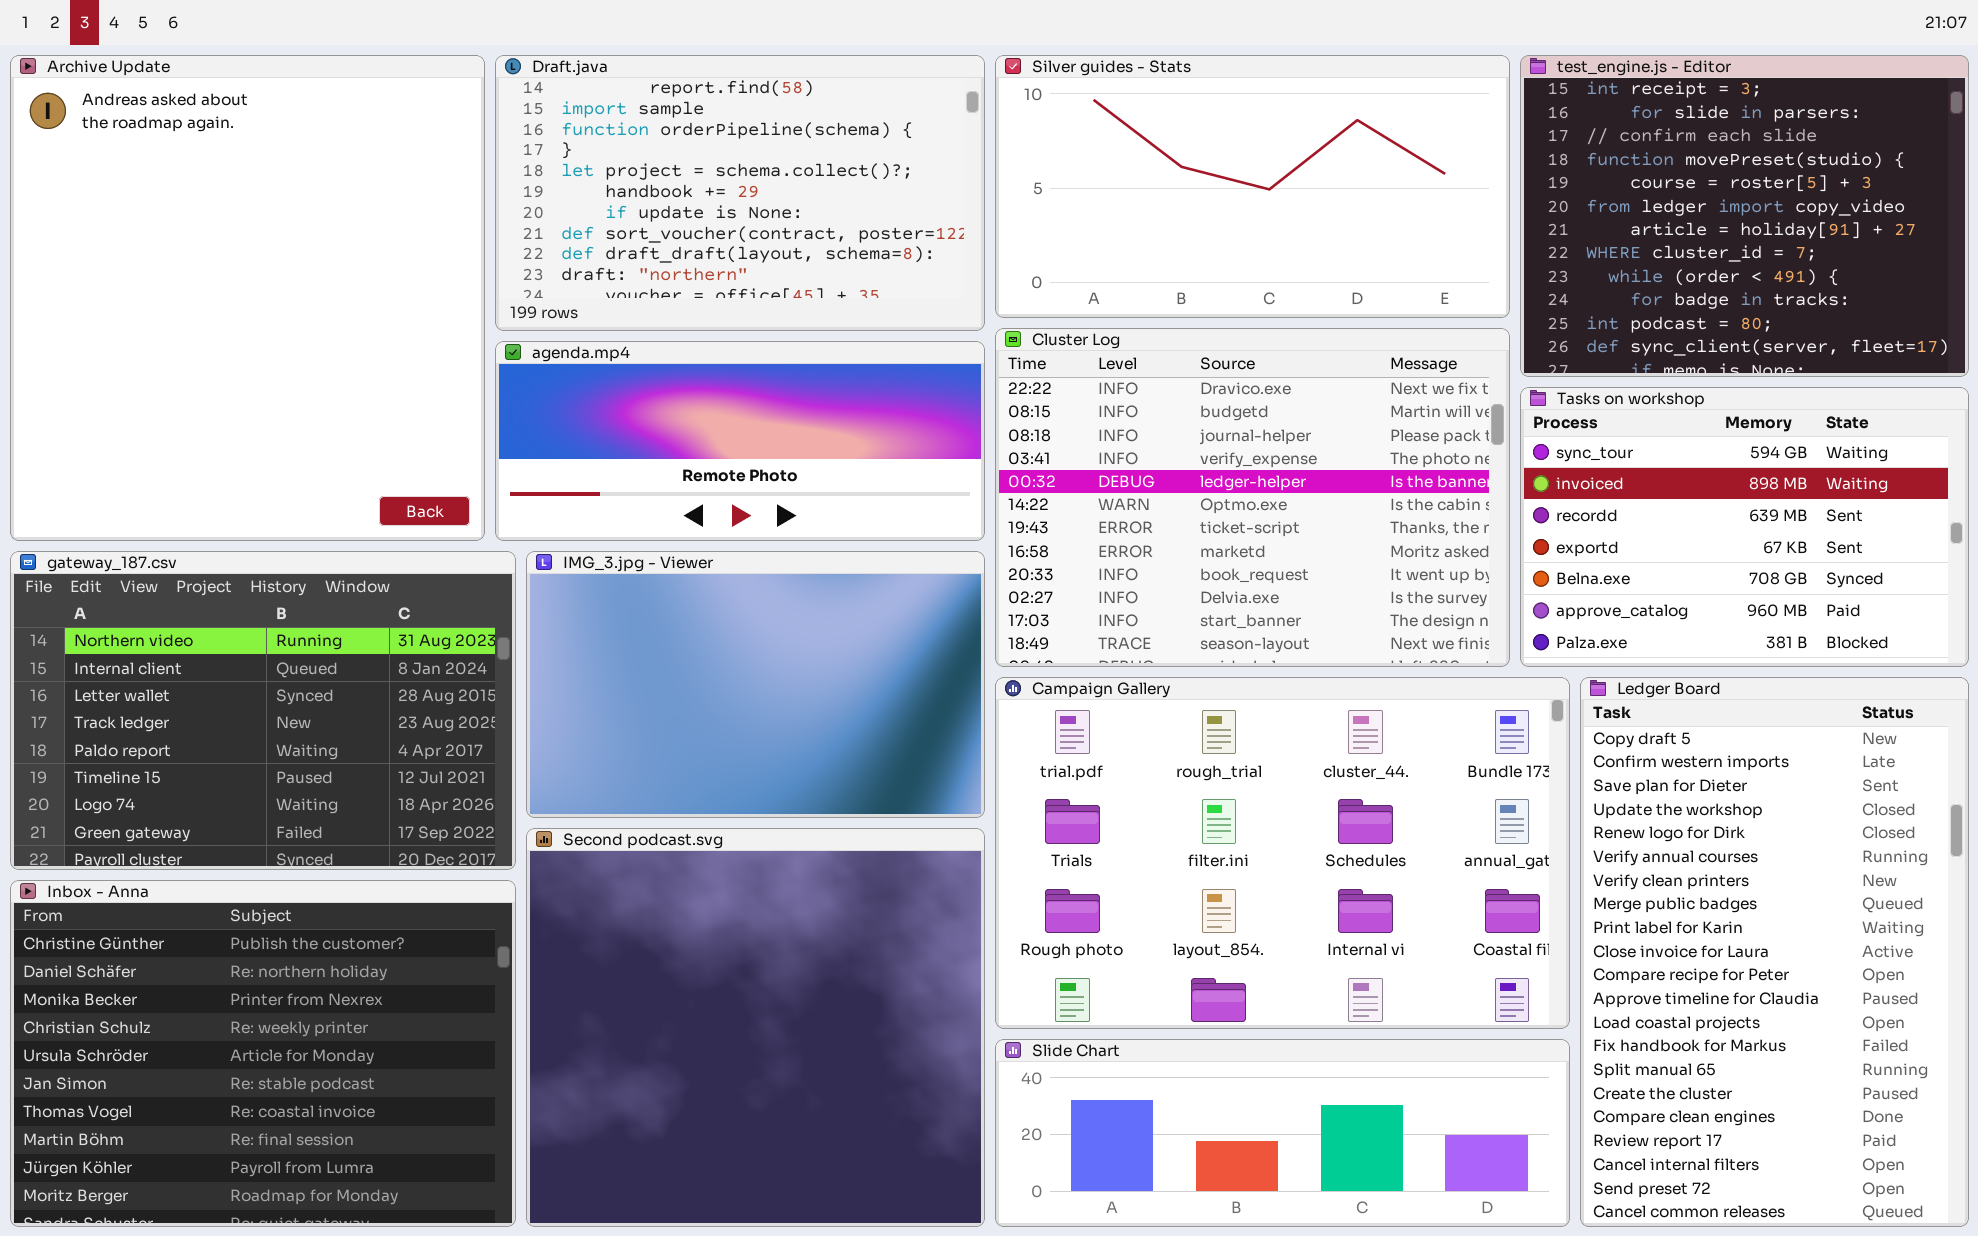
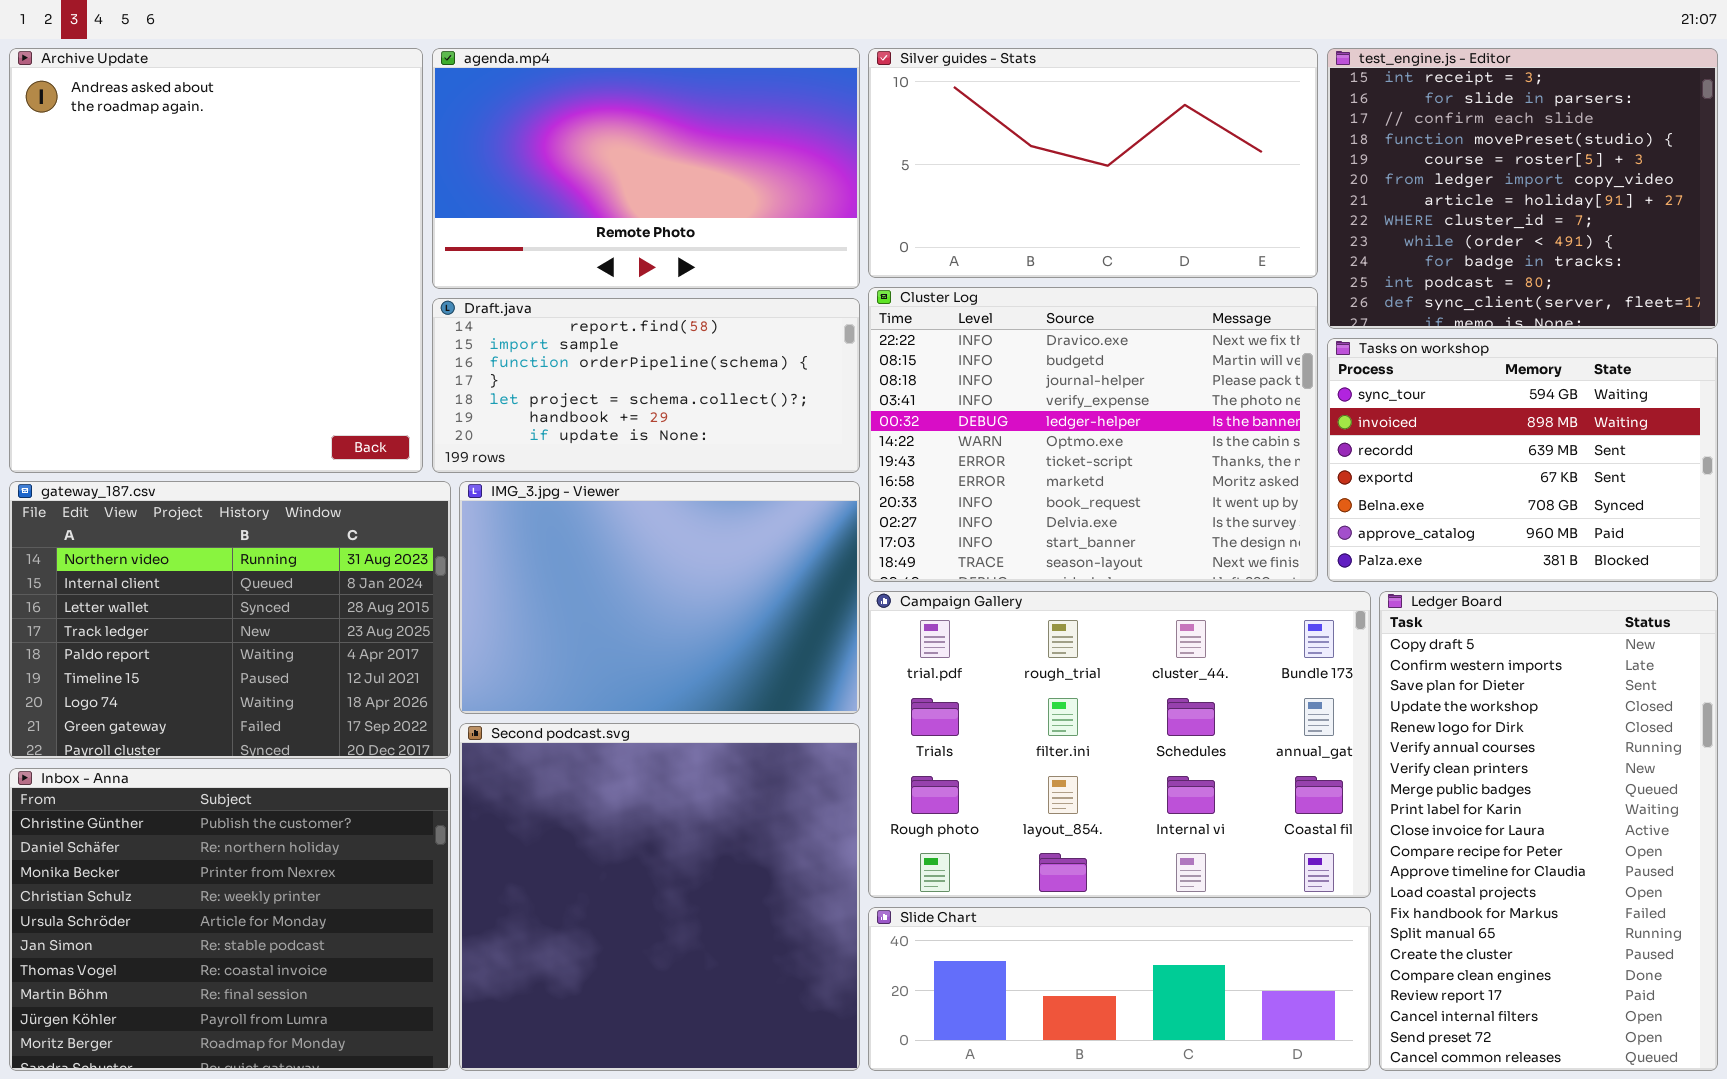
Draft.java: [495,55,985,331] -> [432,298,860,473], moved, resized
agenda.mp4: [495,341,985,541] -> [432,48,860,289], moved, resized

